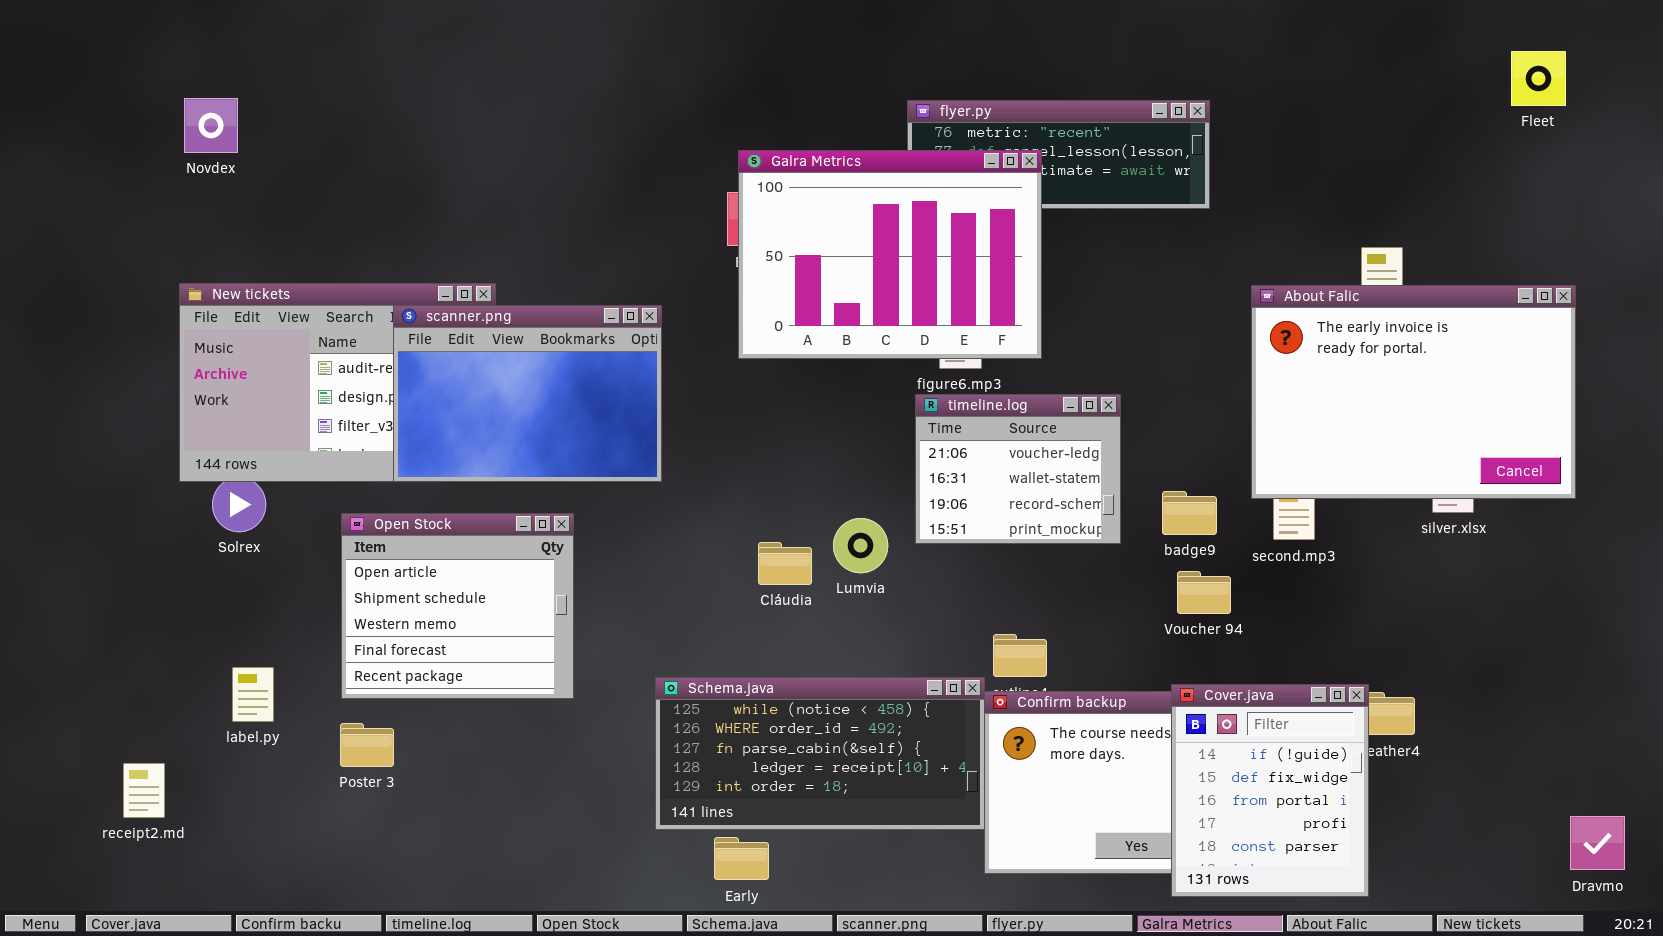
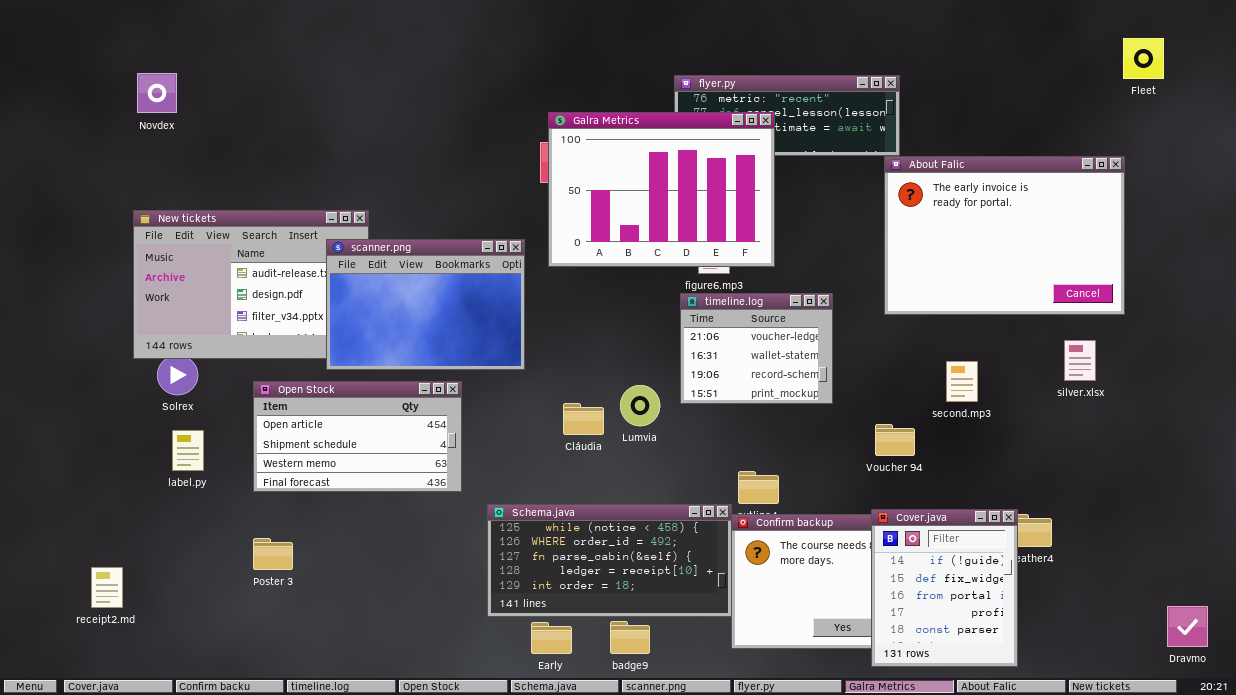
About Falic: [1251,285,1576,499] -> [884,156,1125,315], moved
scanner.png: [393,305,662,482] -> [326,239,525,370], moved
badge9: [1162,491,1217,535] -> [610,621,650,654], moved
Open Stock: [341,513,574,699] -> [253,381,462,492], resized
label.py: [232,667,274,722] -> [172,430,204,471], moved

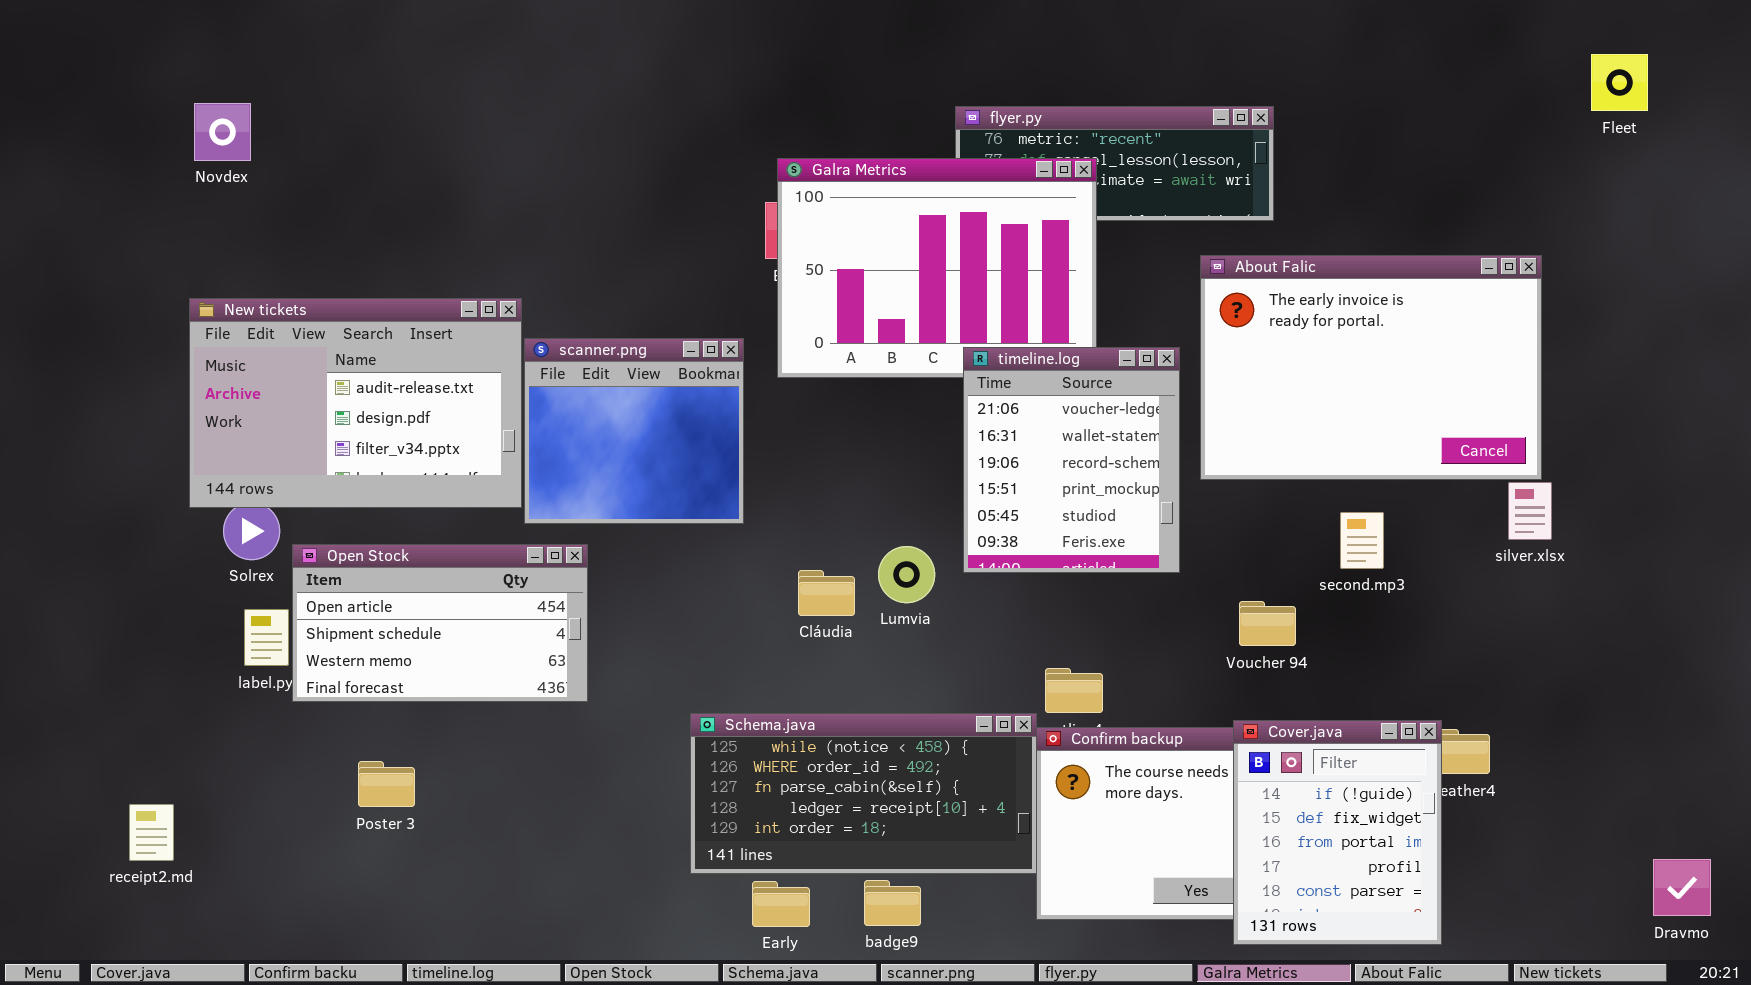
About Falic: [884,156,1125,315] -> [1200,255,1542,480], moved
scanner.png: [326,239,525,370] -> [524,338,744,524], resized
timeline.log: [680,293,833,404] -> [963,347,1180,573], resized
Open Stock: [253,381,462,492] -> [292,544,588,702], moved

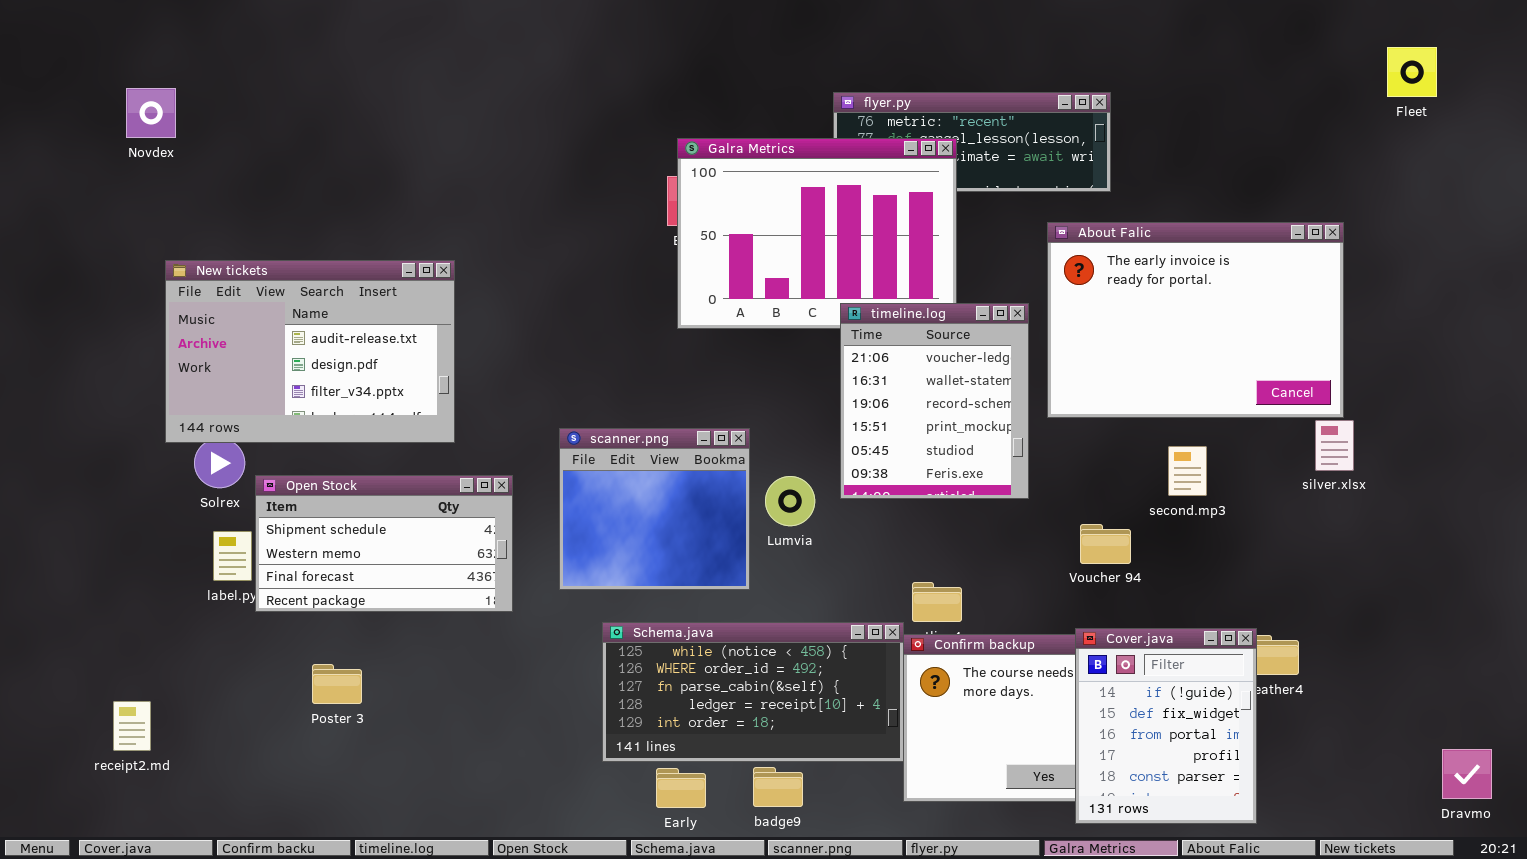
Novdex: [194,103,251,161] -> [126,88,176,138], moved
scanner.png: [524,338,744,524] -> [559,428,750,590], moved
Open Stock: [292,544,588,702] -> [255,475,513,612], scrolled down 1 row

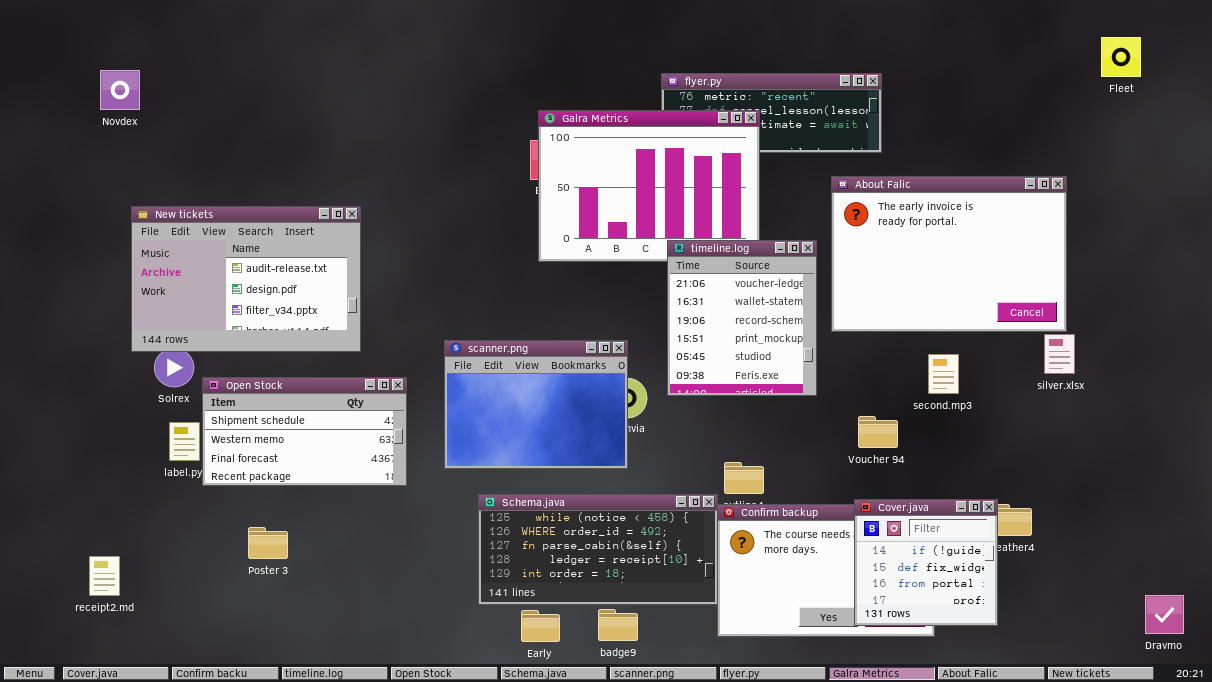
scanner.png: [559,428,750,590] -> [444,340,628,469], resized
Cover.java: [1075,628,1257,824] -> [854,499,998,626], resized

